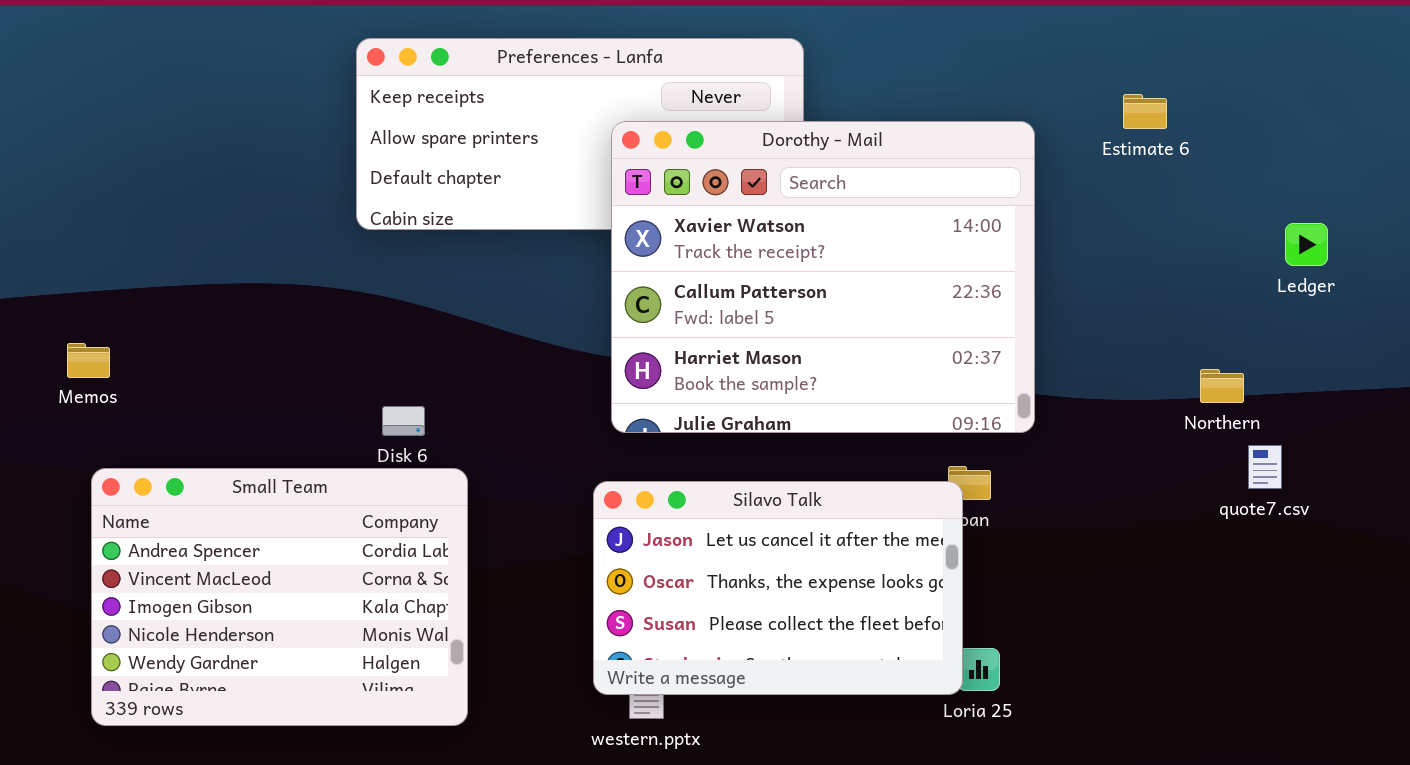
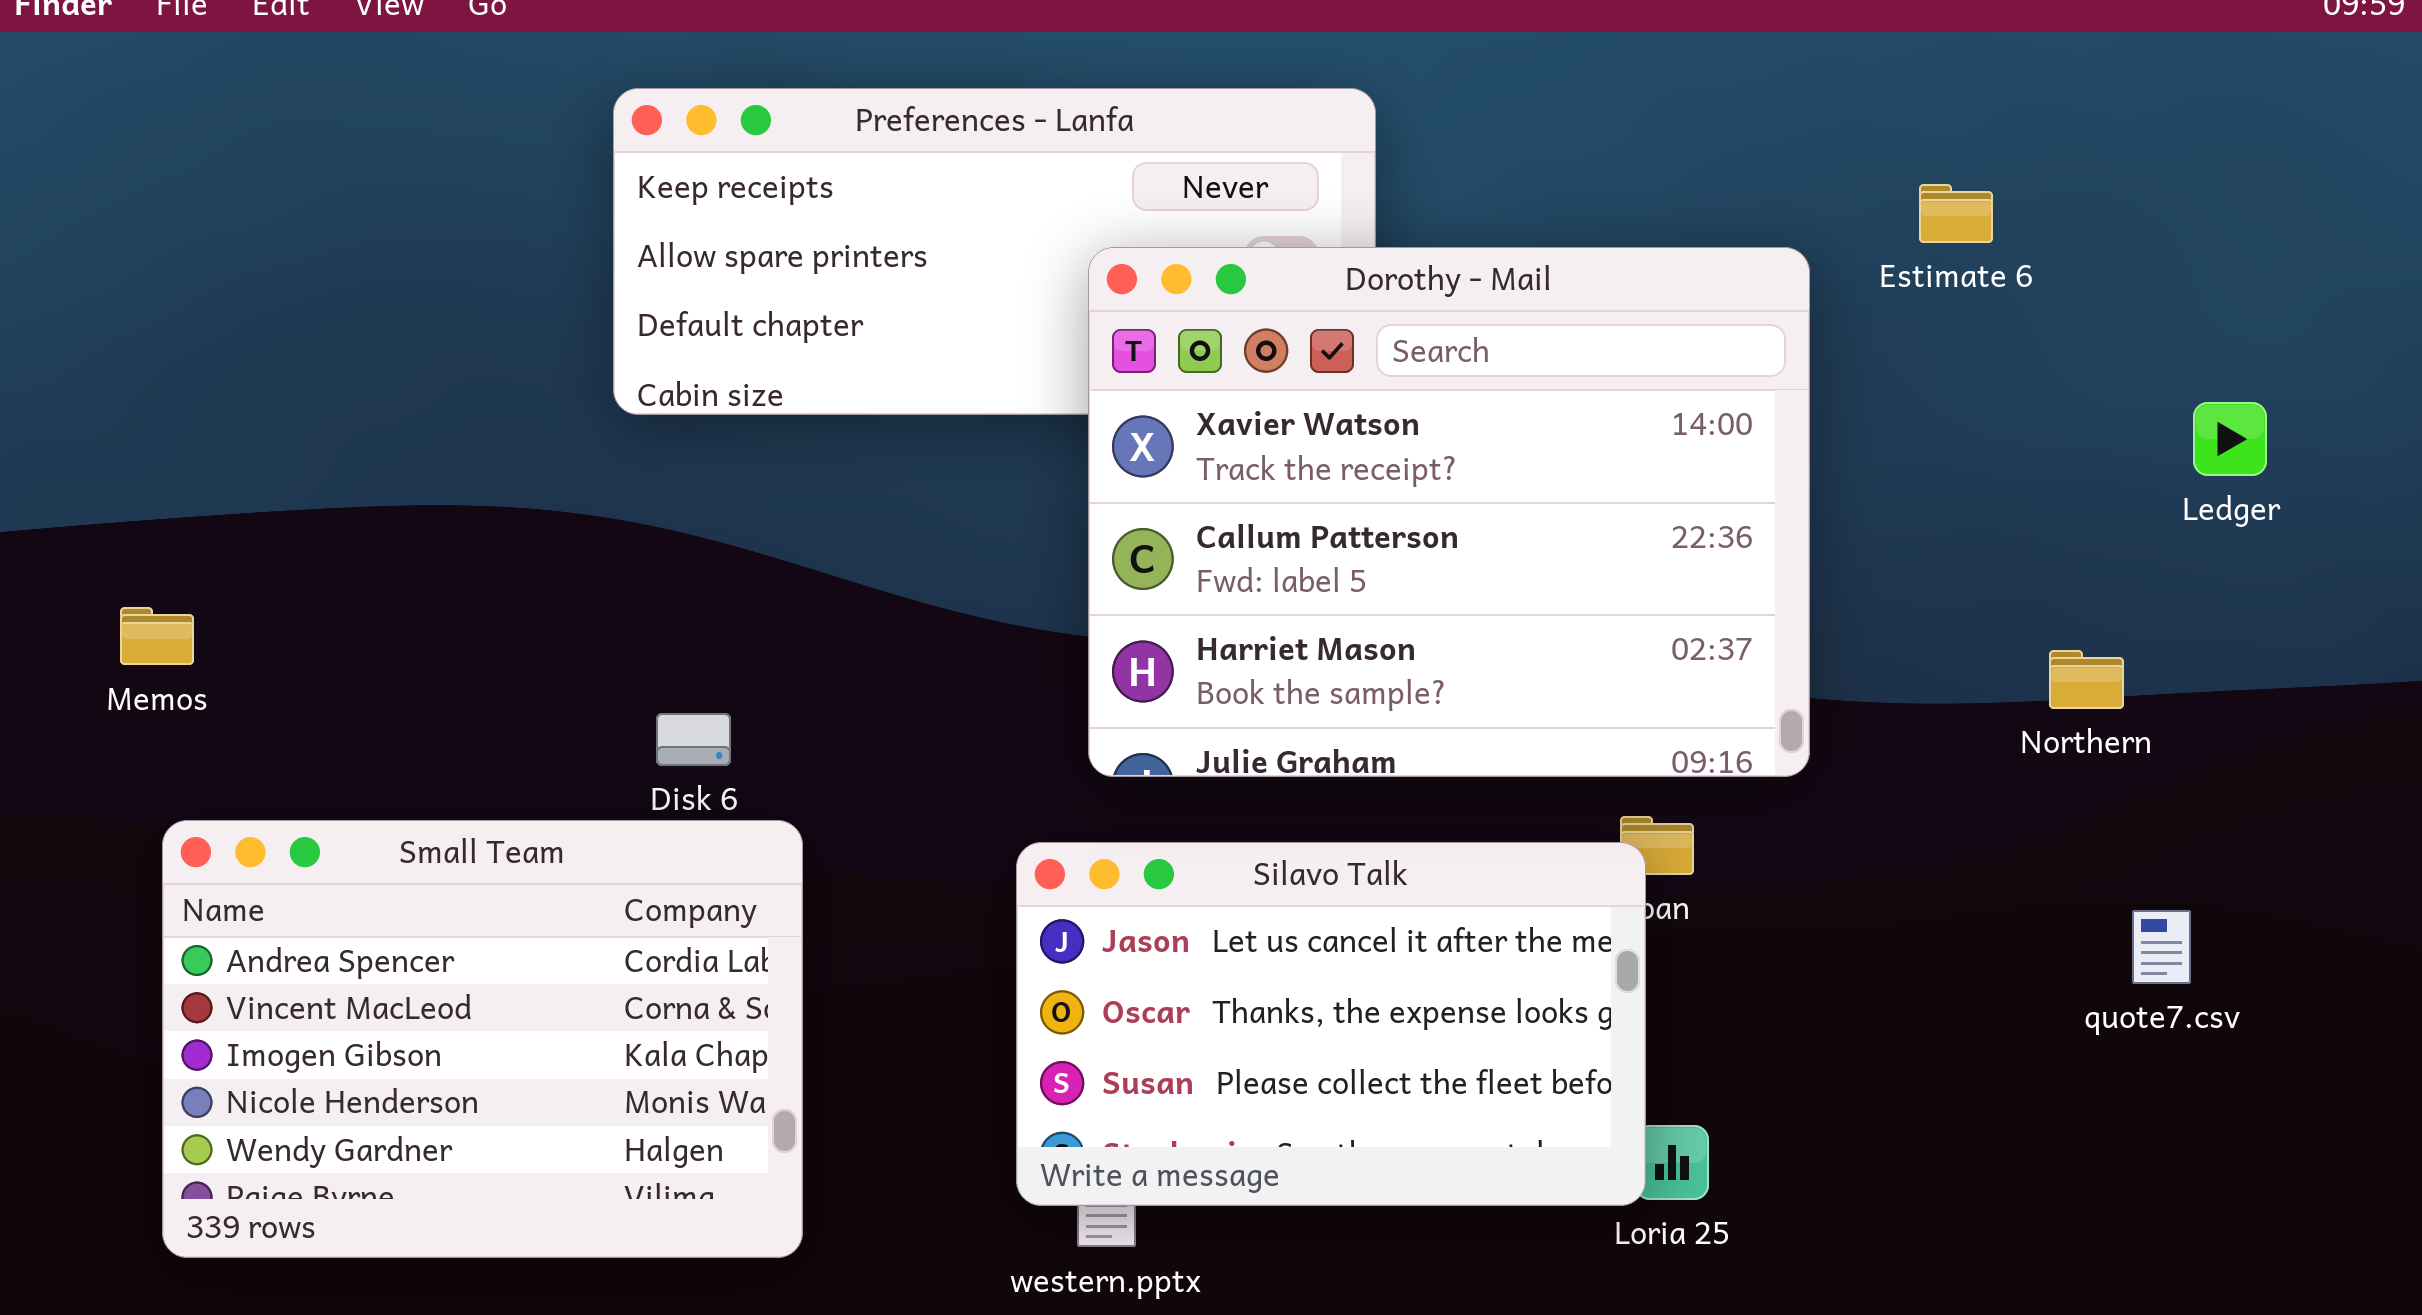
Dorothy - Mail: [611,121,1035,433] -> [1088,247,1810,777], moved
quote7.csv: [1248,445,1282,489] -> [2132,910,2191,984], moved

